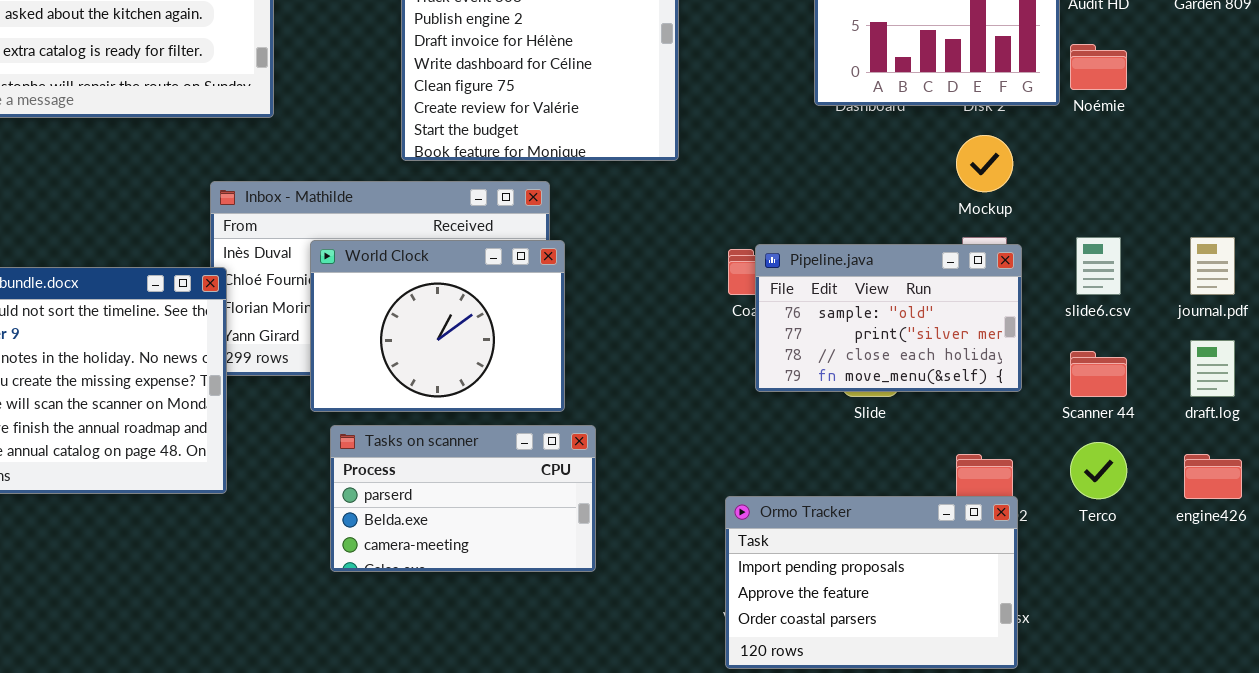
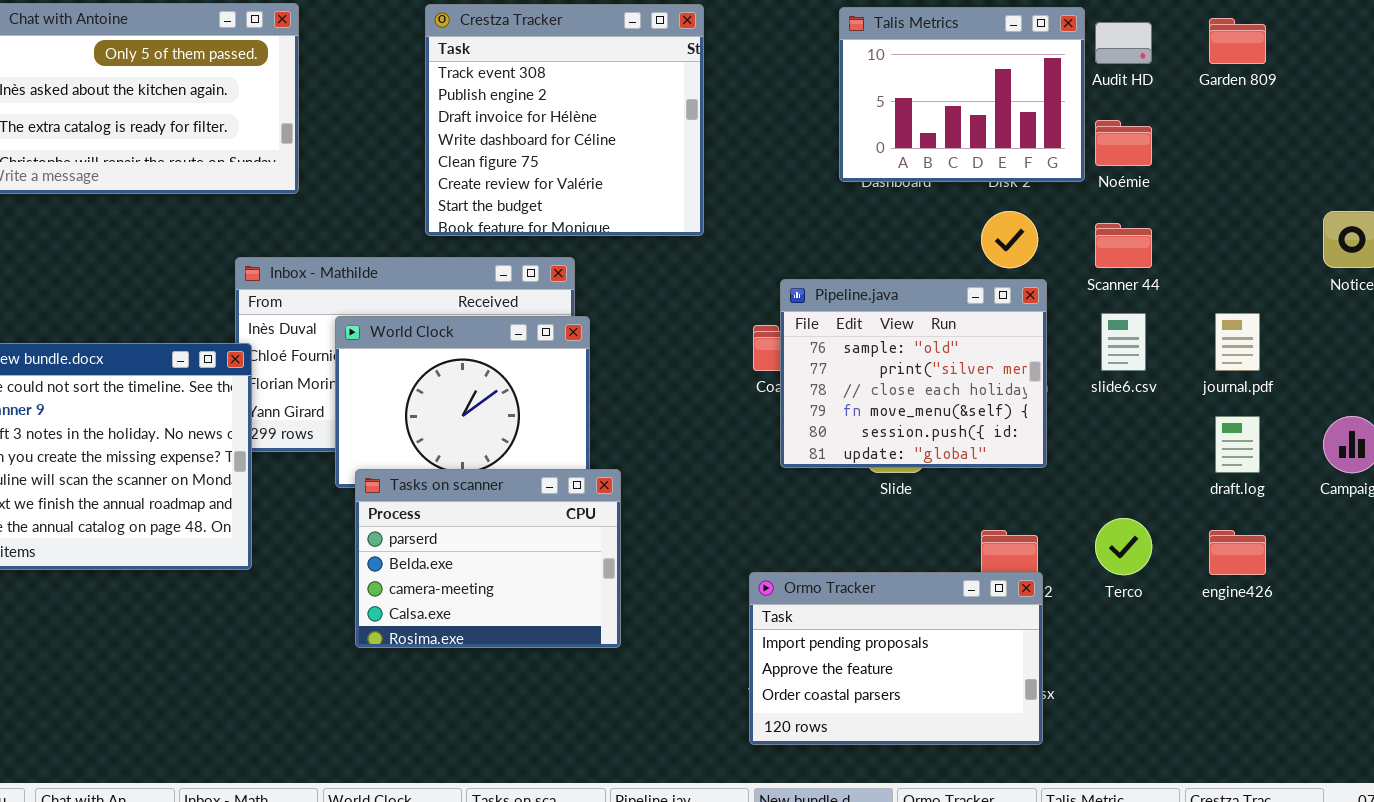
Pipeline.java: [755,244,1022,392] -> [780,279,1047,468], resized
Scanner 44: [1070,351,1127,397] -> [1095,223,1152,268], moved
Tasks on scanner: [330,425,596,572] -> [355,469,621,648], resized

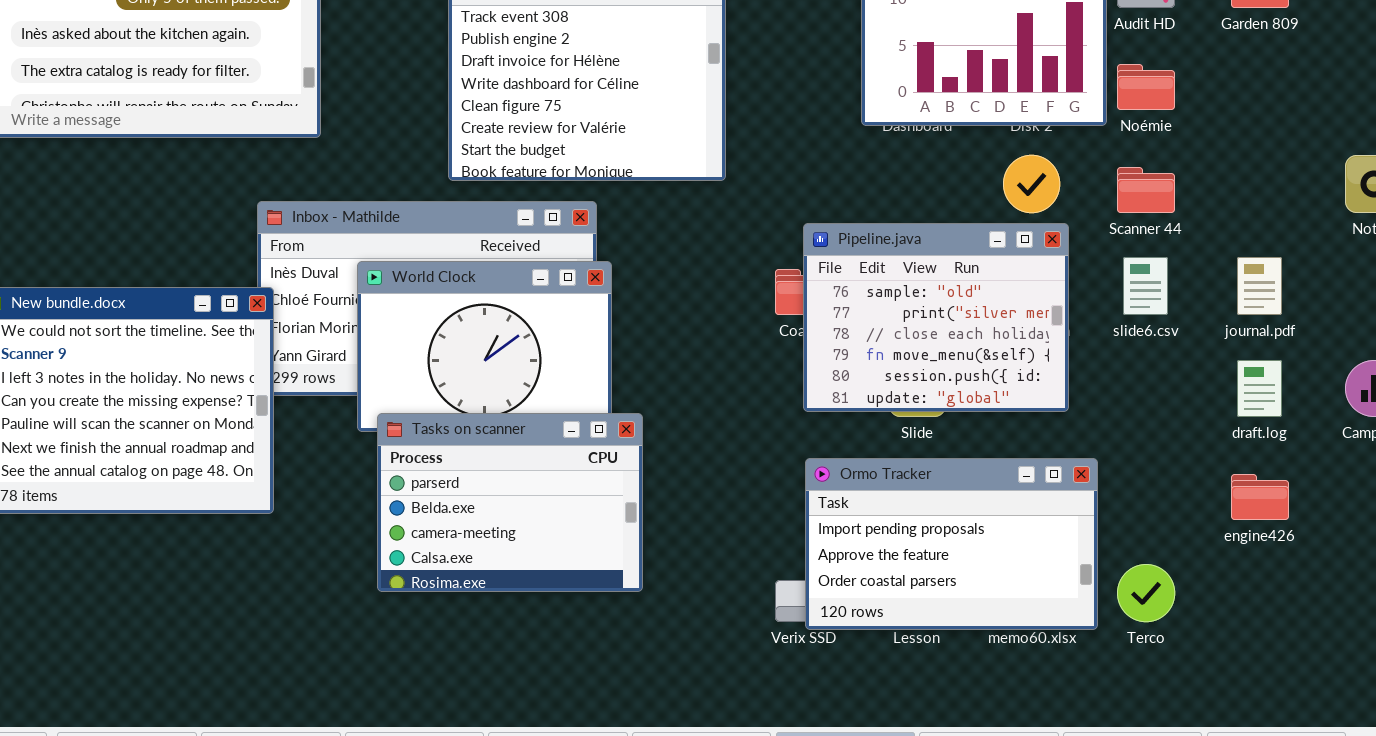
Terco: [1095,518,1152,575] -> [1117,564,1175,622], moved
Ormo Tracker: [749,572,1043,745] -> [805,458,1098,630], moved

